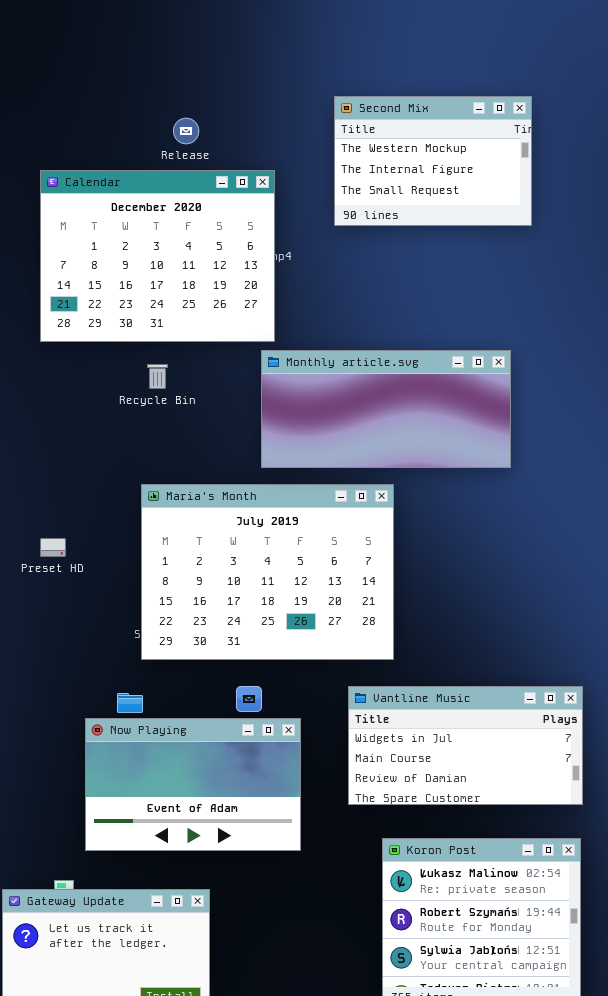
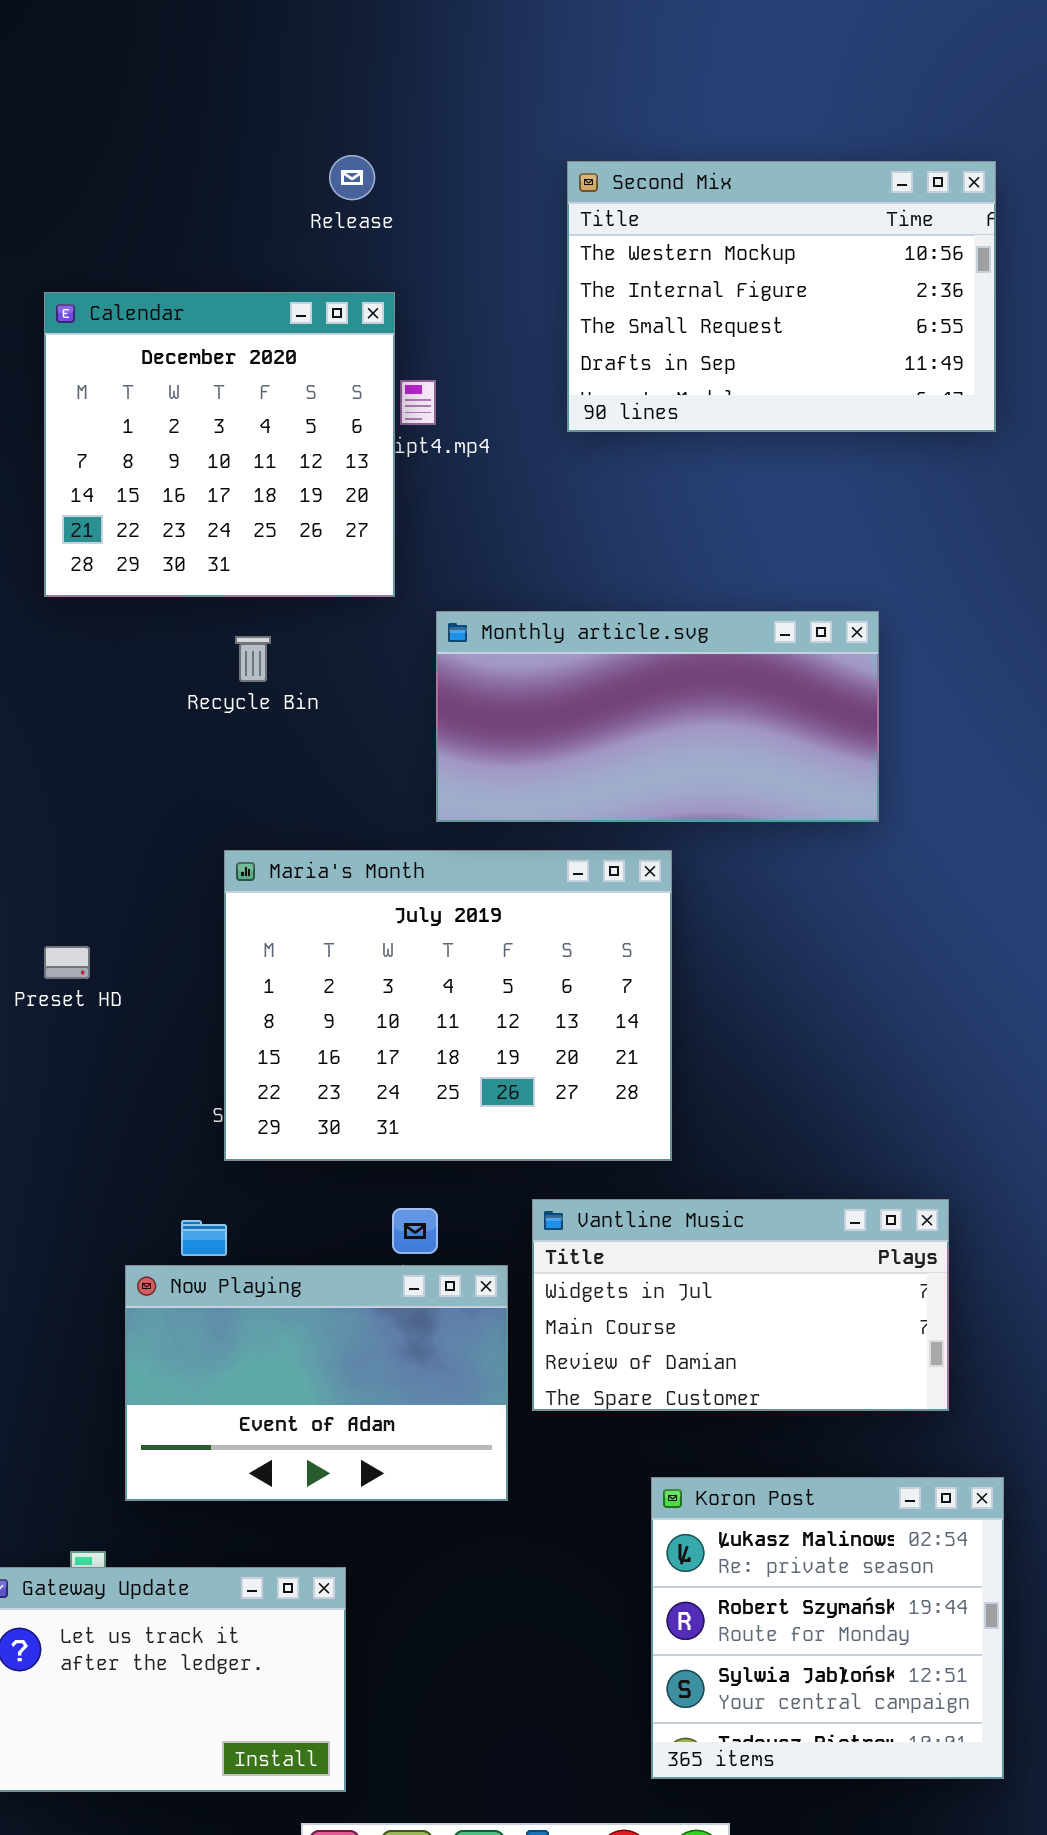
Second Mix: [334,96,532,226] -> [567,161,996,432], resized
Release: [173,118,199,144] -> [329,155,375,200], moved
Calendar: [40,170,275,342] -> [44,292,395,597], resized
Vantline Music: [348,686,583,805] -> [532,1199,949,1411], moved

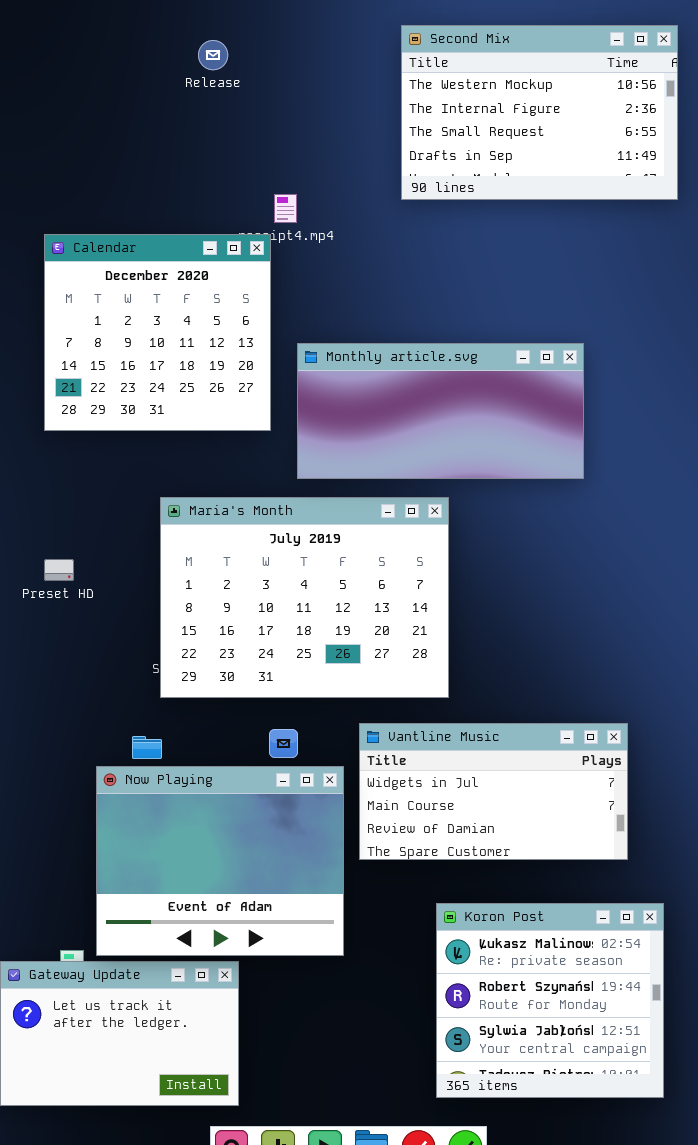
Release: [329,155,375,200] -> [198,40,228,70], moved
Second Mix: [567,161,996,432] -> [401,25,678,200], moved
Calendar: [44,292,395,597] -> [44,234,271,431], moved
Now Playing: [125,1265,508,1501] -> [96,766,344,956], resized

